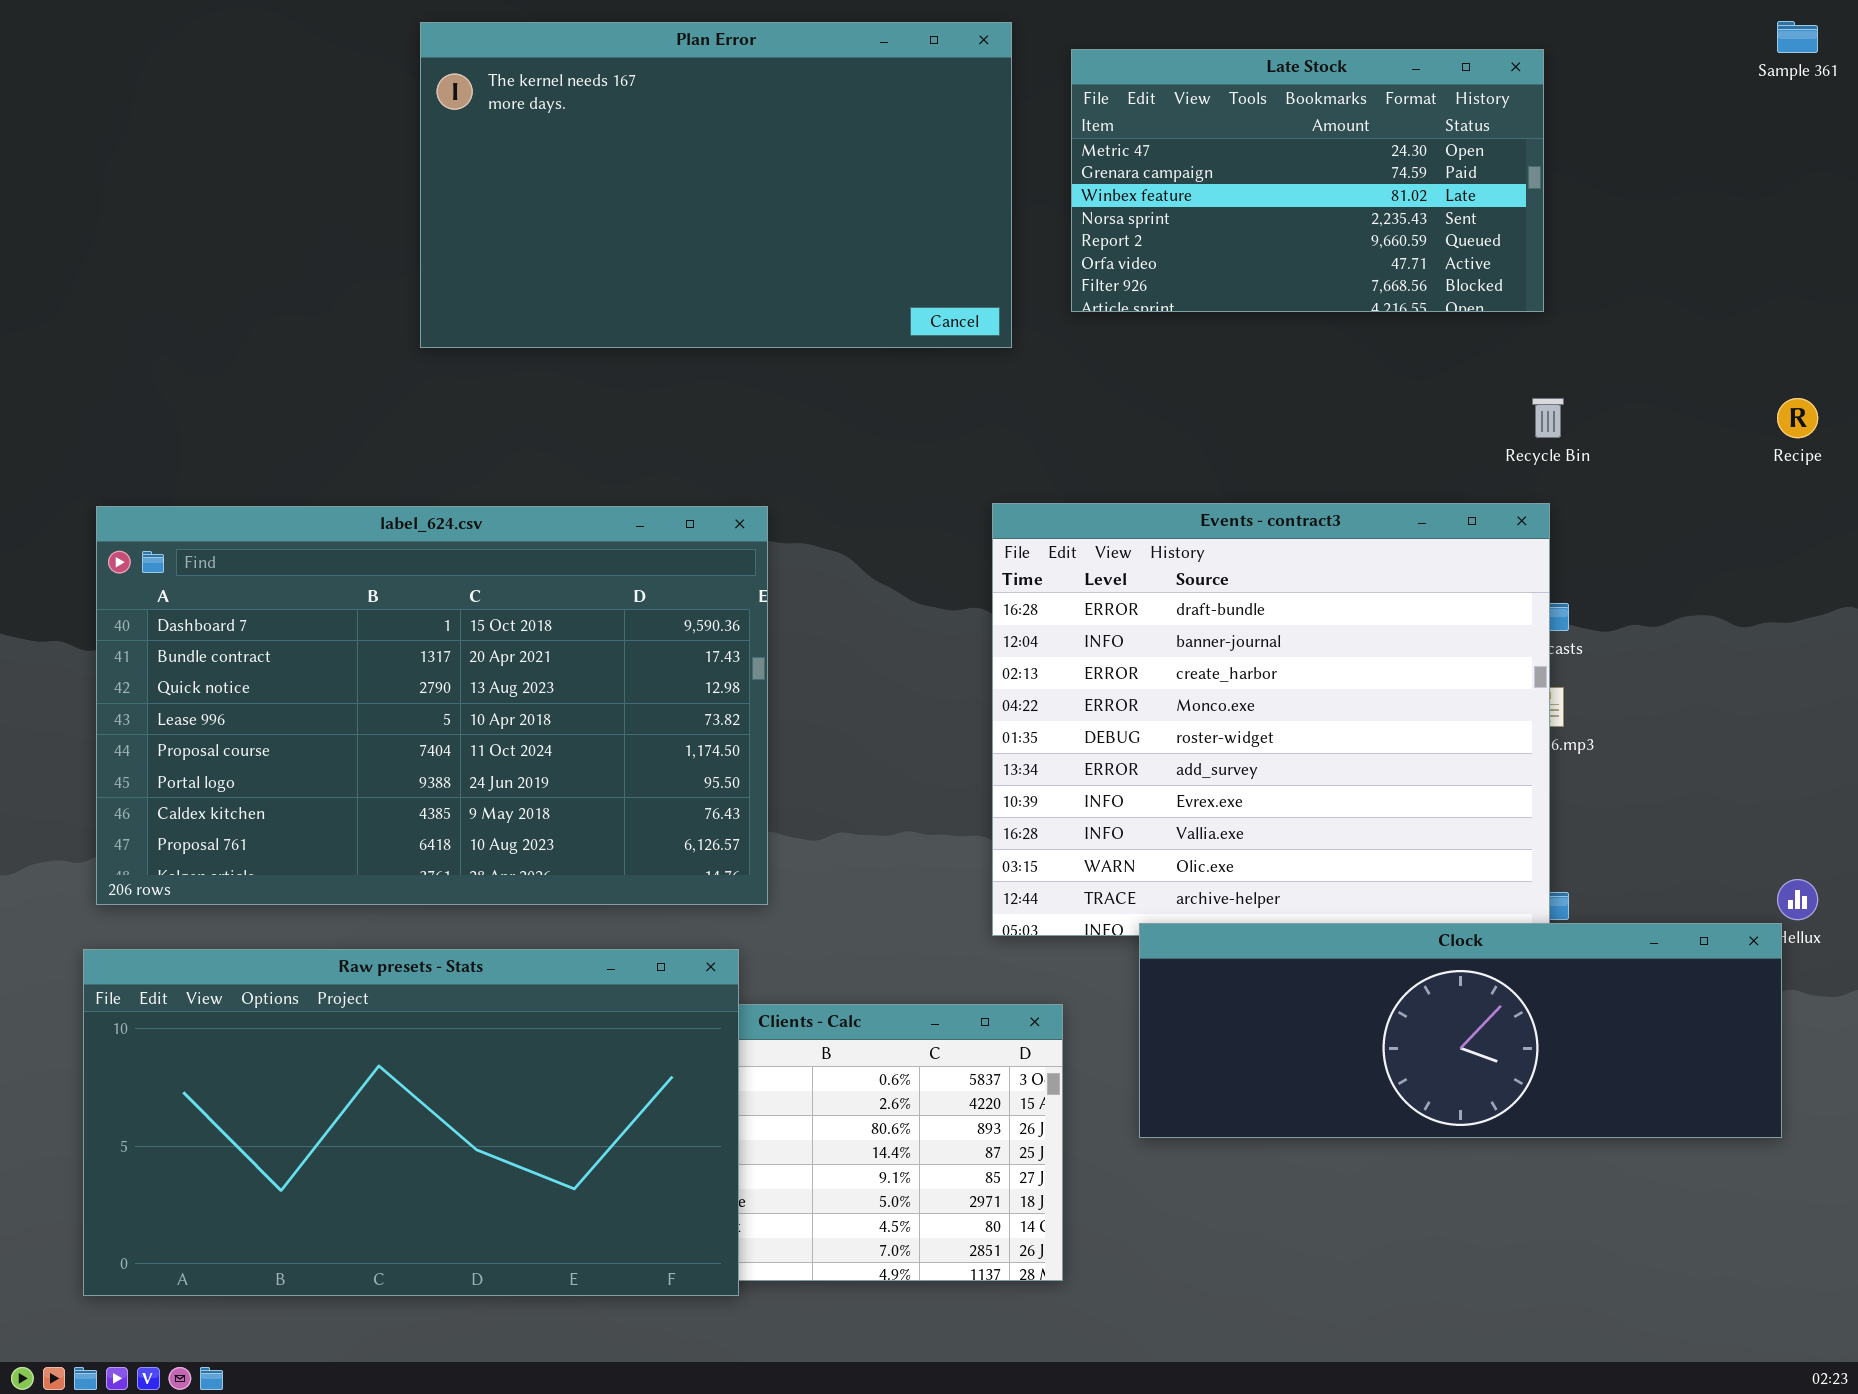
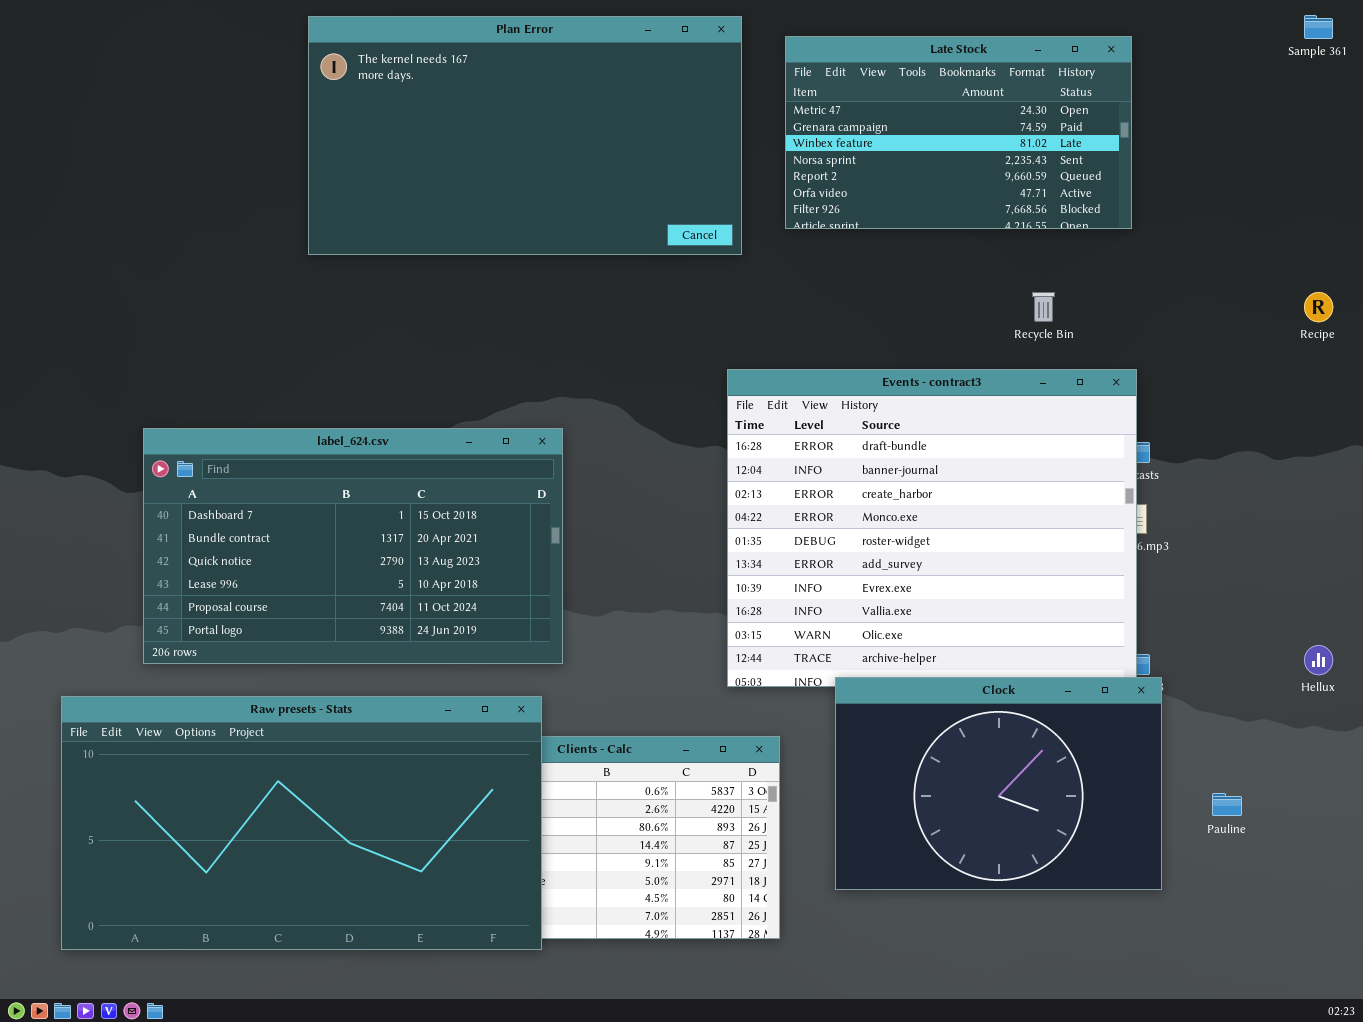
Recycle Bin: [1532,398,1564,438] -> [1032,292,1055,322], moved
label_624.csv: [96,506,768,905] -> [143,428,563,664], resized
Clock: [1139,923,1782,1138] -> [835,677,1162,890], resized

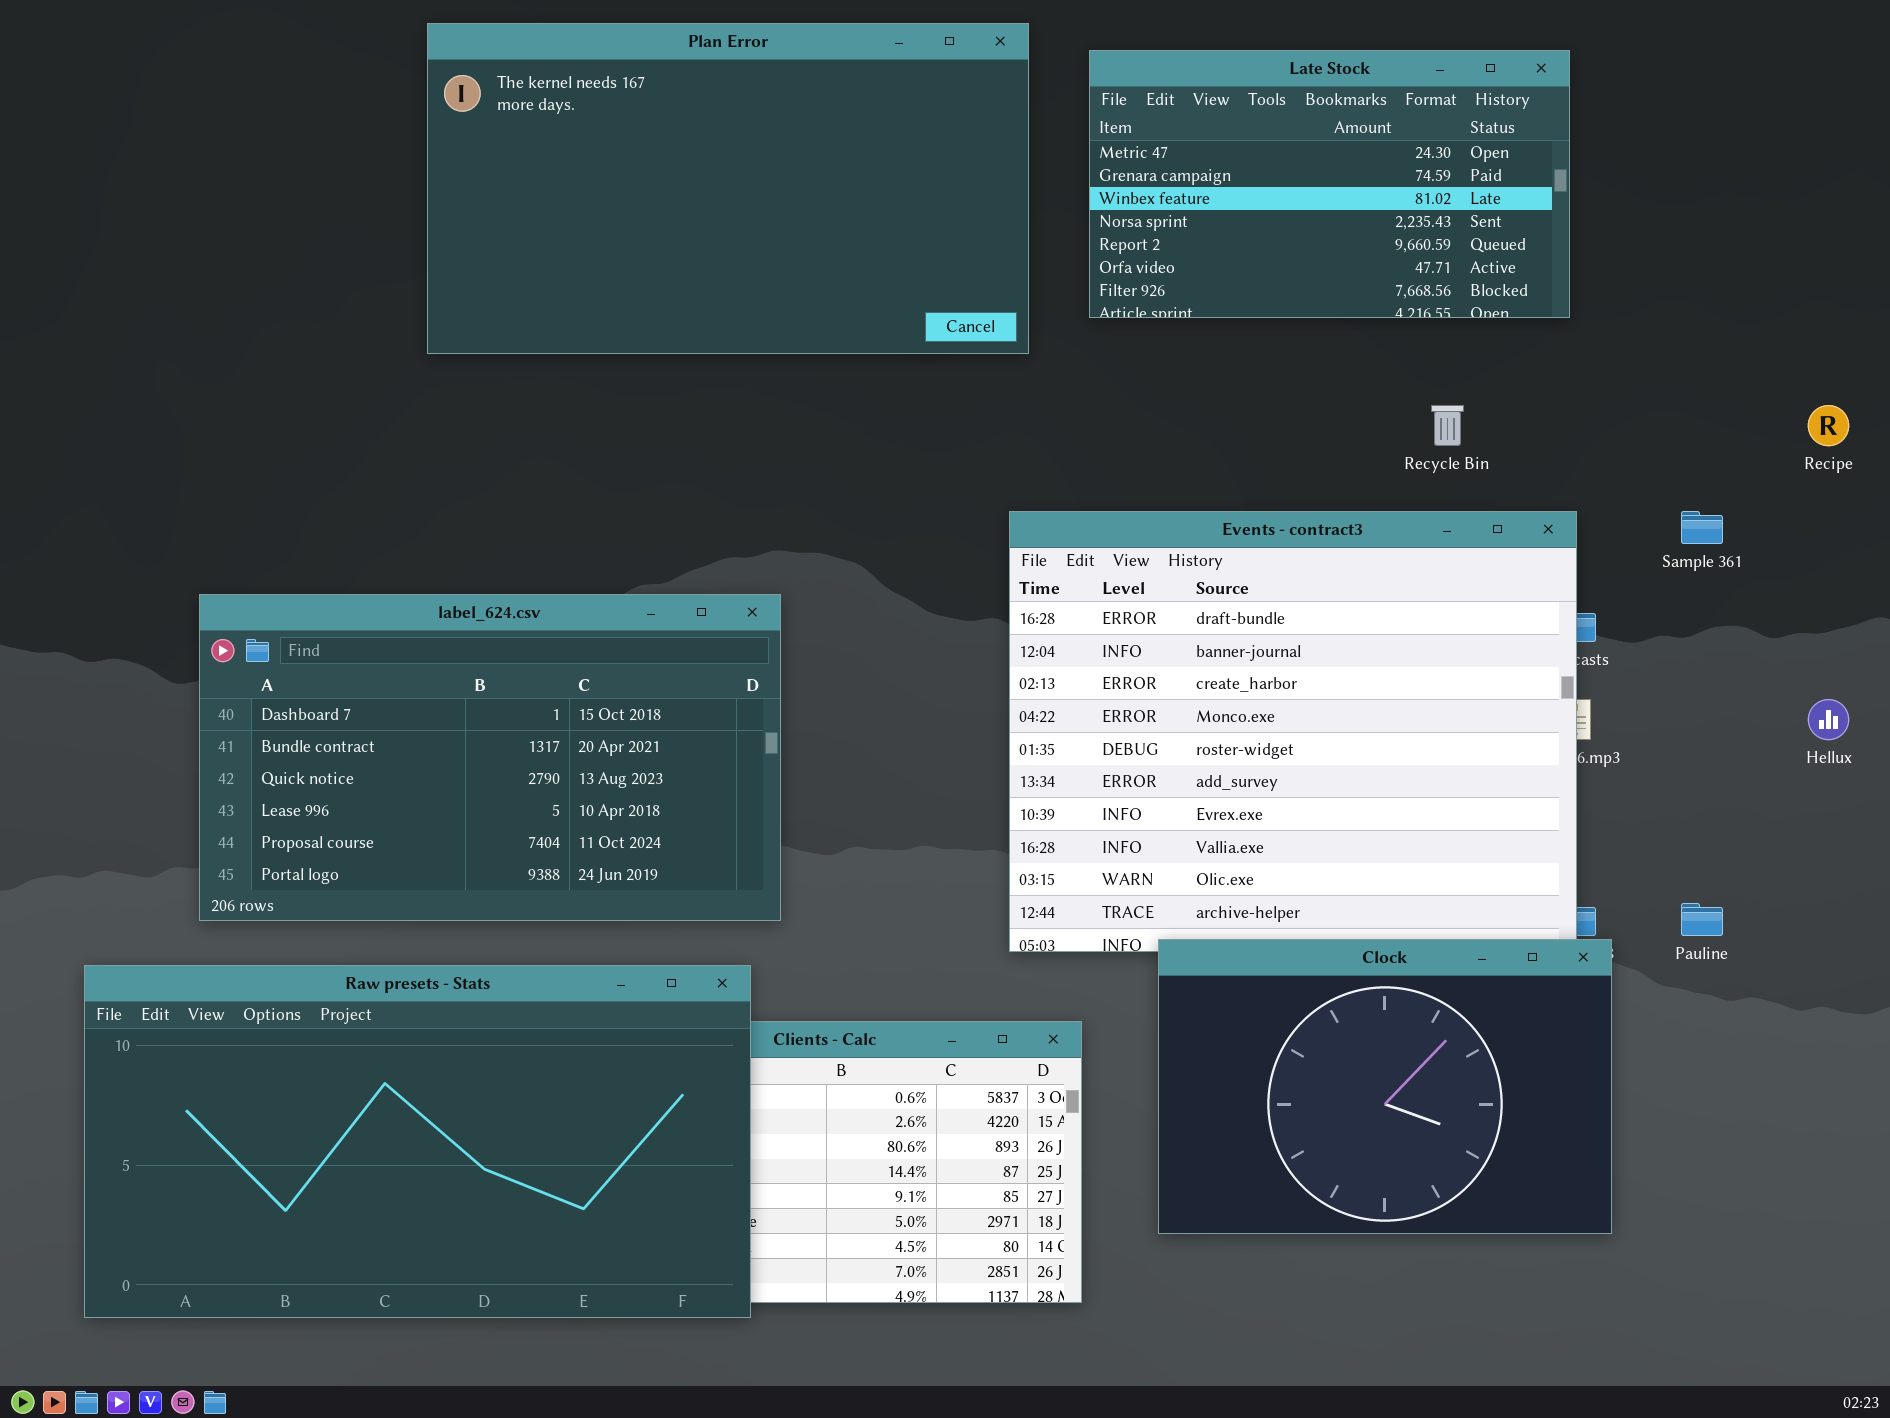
Sample 361: [1304,15,1333,39] -> [1681,511,1723,544], moved
Hellux: [1304,645,1333,675] -> [1808,699,1849,740], moved
Pauline: [1212,793,1242,816] -> [1681,903,1723,936], moved

